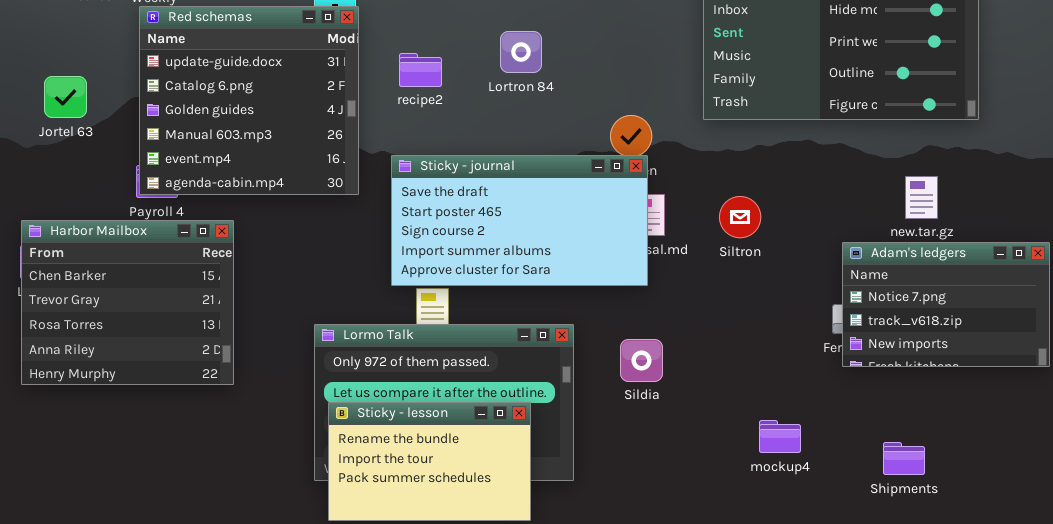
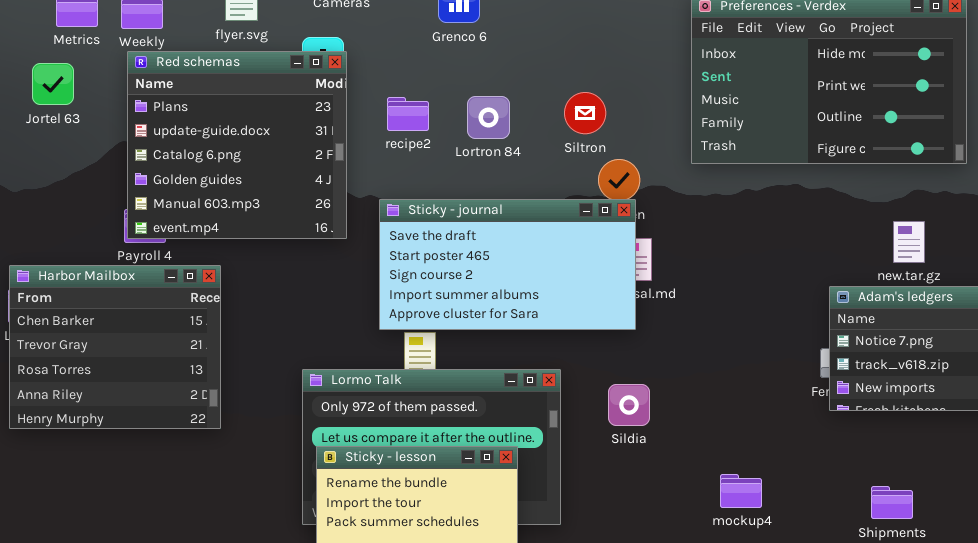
Red schemas: [139,6,359,195] -> [127,51,347,239], scrolled up 1 row
Lortron 84: [500,31,542,73] -> [467,96,510,139], moved
Jortel 63: [44,76,87,118] -> [32,63,74,105], moved
Siltron: [719,196,761,238] -> [564,92,606,134], moved
mockup4: [759,420,801,453] -> [720,474,762,508], moved

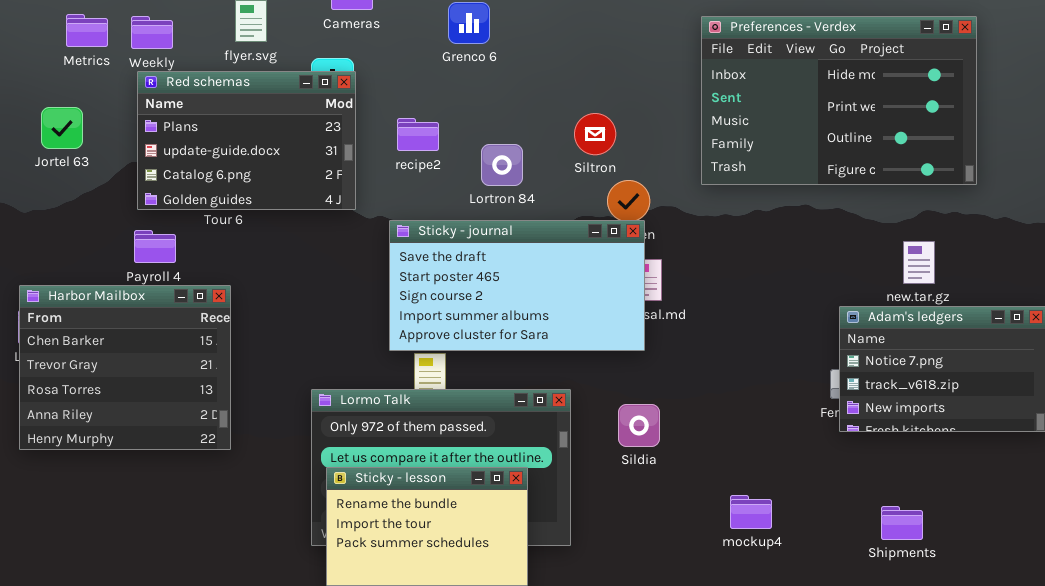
Red schemas: [127,51,347,239] -> [137,71,356,210], resized
Jortel 63: [32,63,74,105] -> [41,107,83,149], moved
Lortron 84: [467,96,510,139] -> [481,144,523,186], moved

